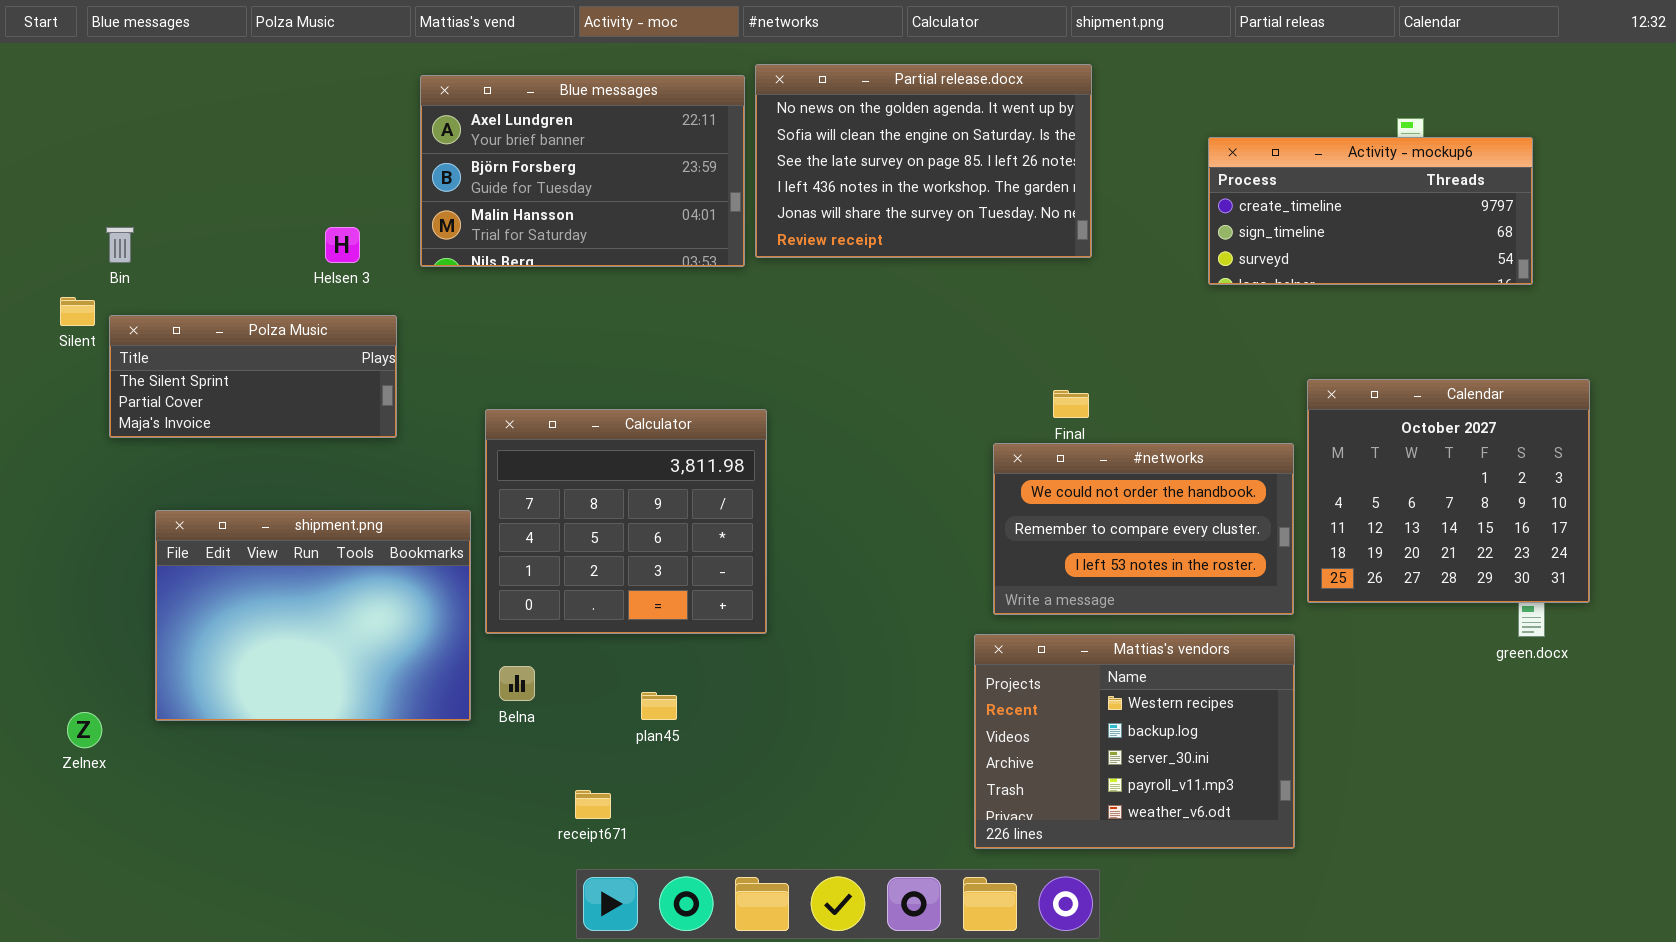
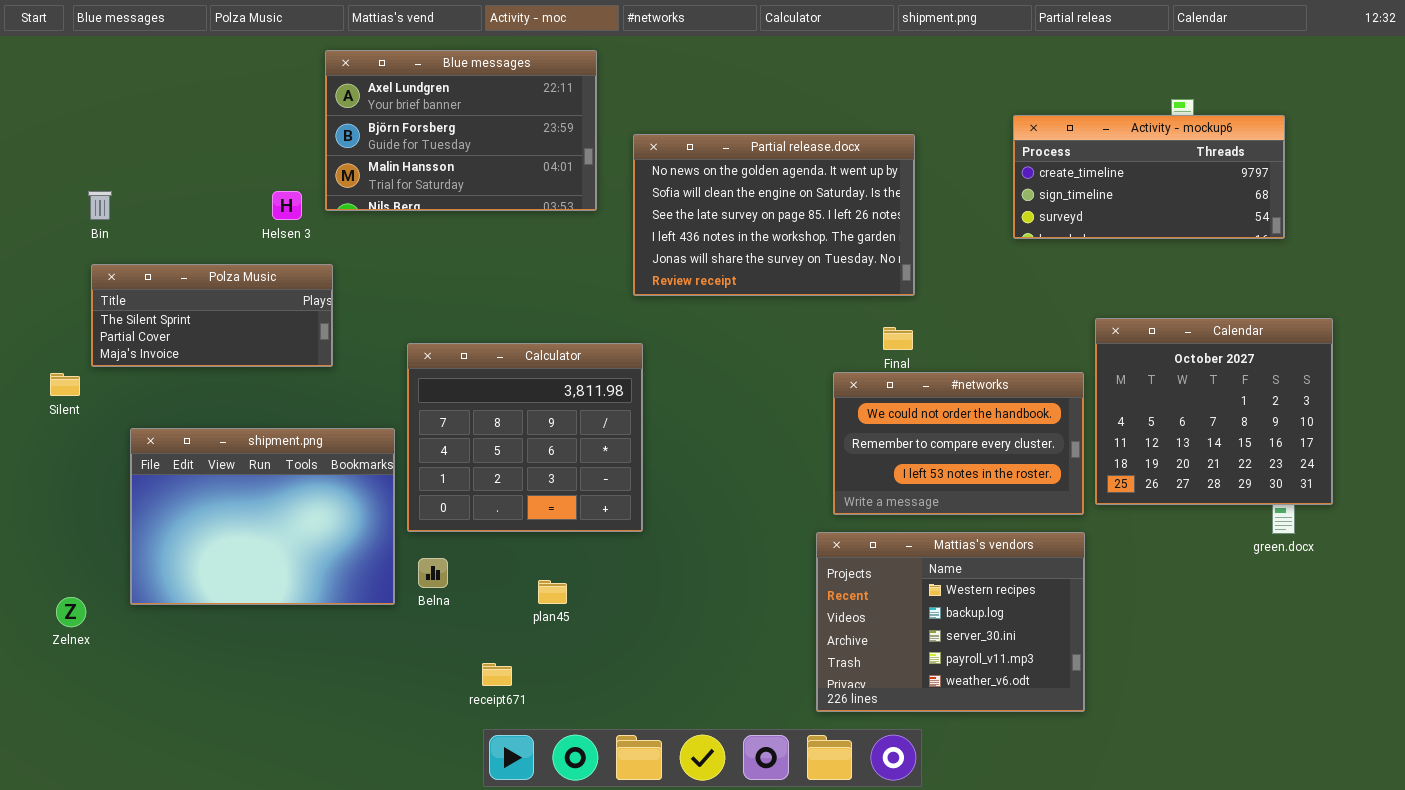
Partial release.docx: [755,64,1092,258] -> [633,134,915,296], moved
Blue messages: [420,75,745,267] -> [325,50,597,211], moved
Silent: [60,297,95,326] -> [50,373,80,396], moved

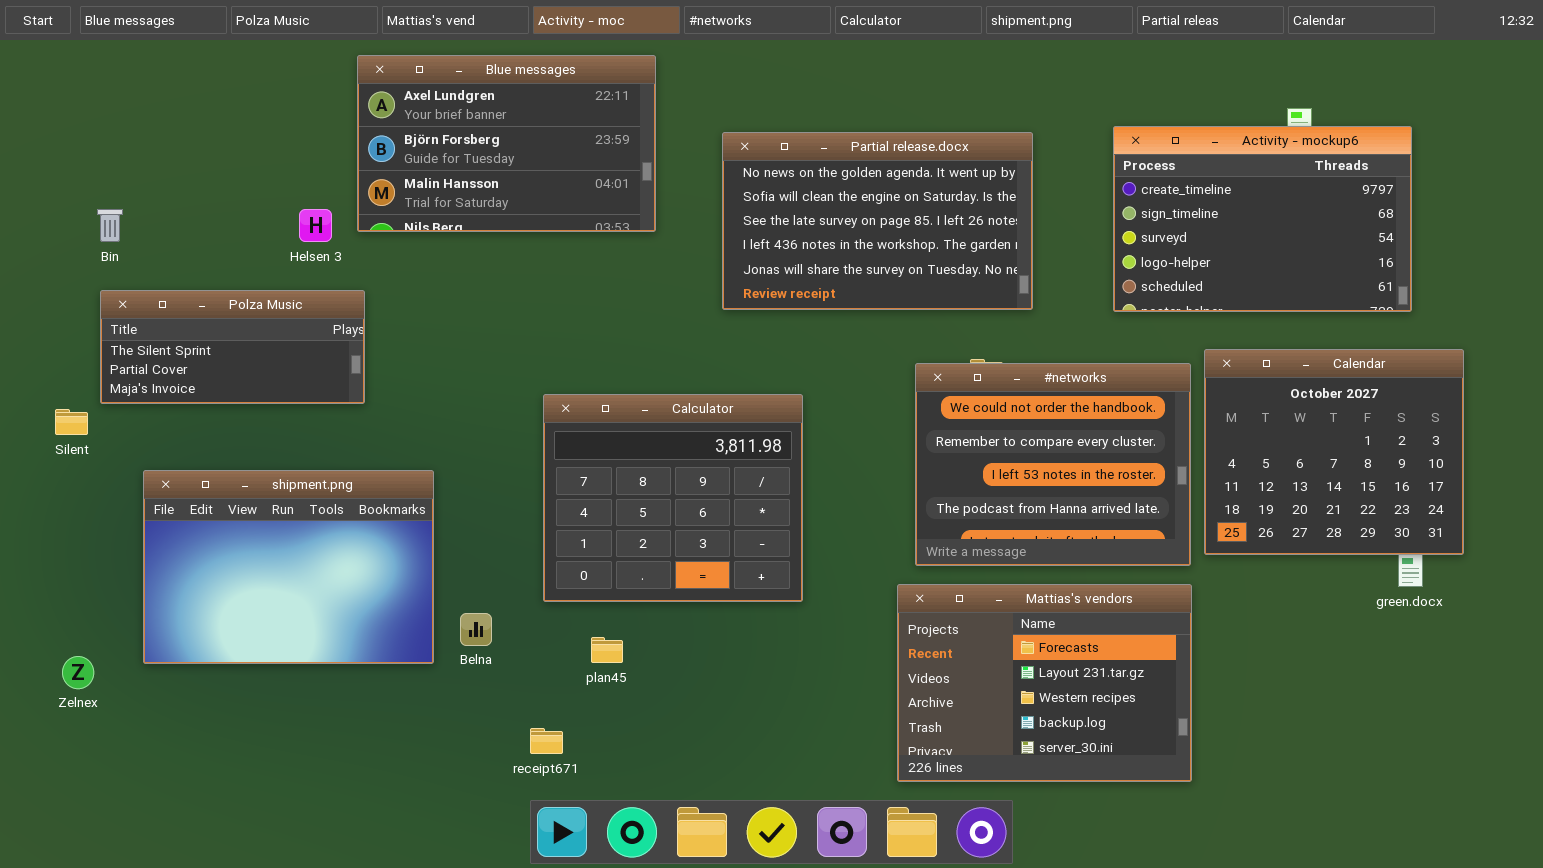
Activity - mockup6: [1013,115,1285,239] -> [1113,126,1412,312], resized
Partial release.docx: [633,134,915,296] -> [722,132,1033,310], moved
Calculator: [407,343,643,532] -> [543,394,803,602], moved
#networks: [833,372,1084,515] -> [915,363,1191,566], resized
Mattias's vendors: [816,532,1085,712] -> [897,584,1192,782], scrolled up 2 rows

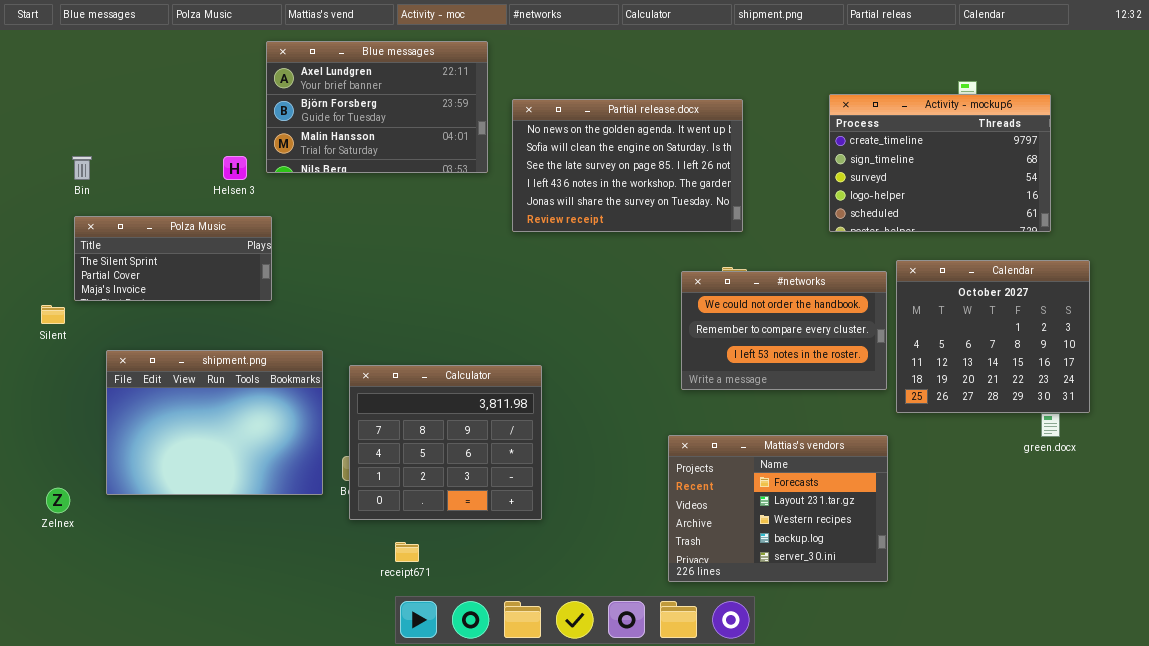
Partial release.docx: [722,132,1033,310] -> [512,99,743,232], moved
#networks: [915,363,1191,566] -> [681,271,887,390], resized
Calculator: [543,394,803,602] -> [349,365,542,520], moved

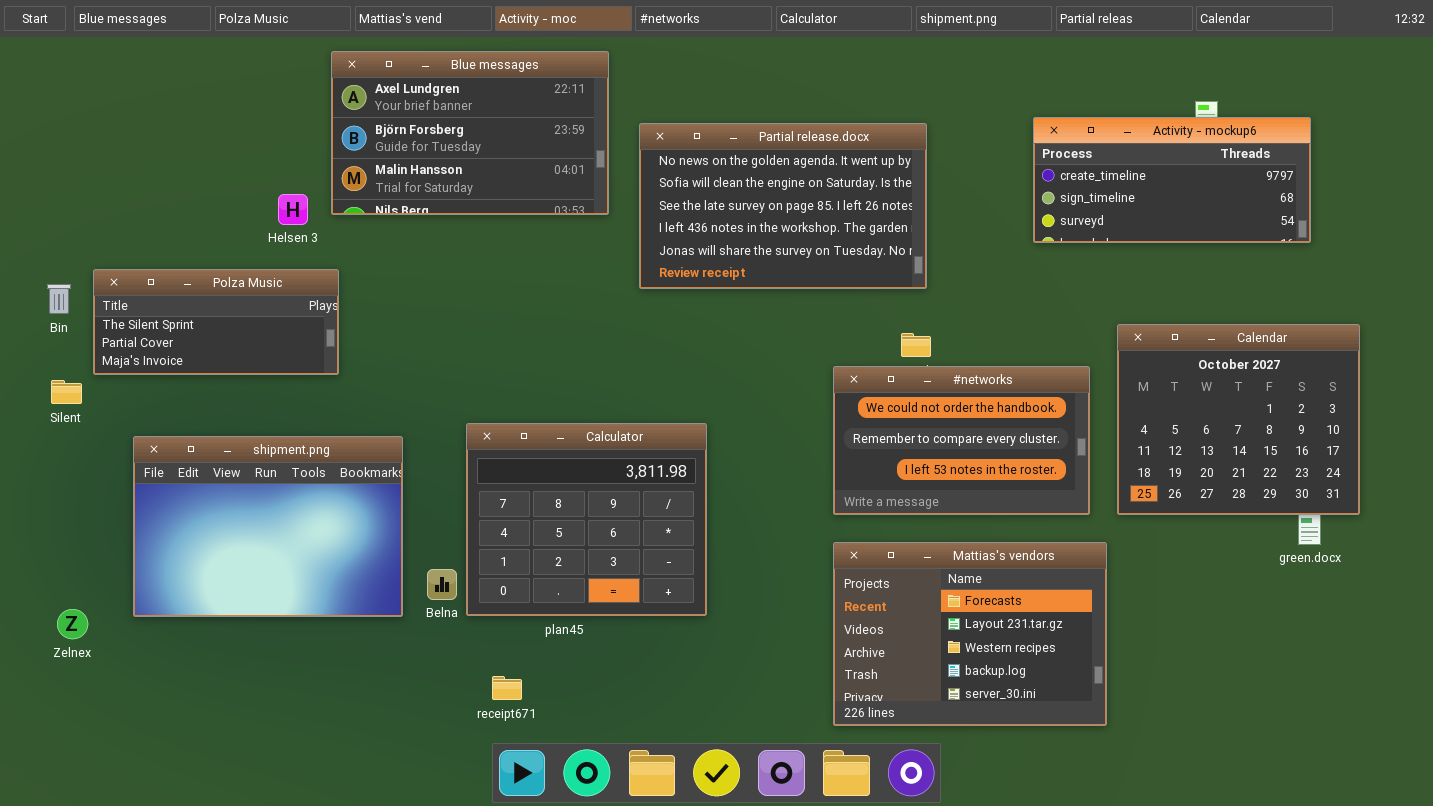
Activity - mockup6: [829,94,1051,232] -> [1033,117,1311,243], resized
Bin: [72,156,92,180] -> [47,284,71,314], moved
#networks: [681,271,887,390] -> [833,366,1090,515], moved
Calculator: [349,365,542,520] -> [466,423,707,616], moved

